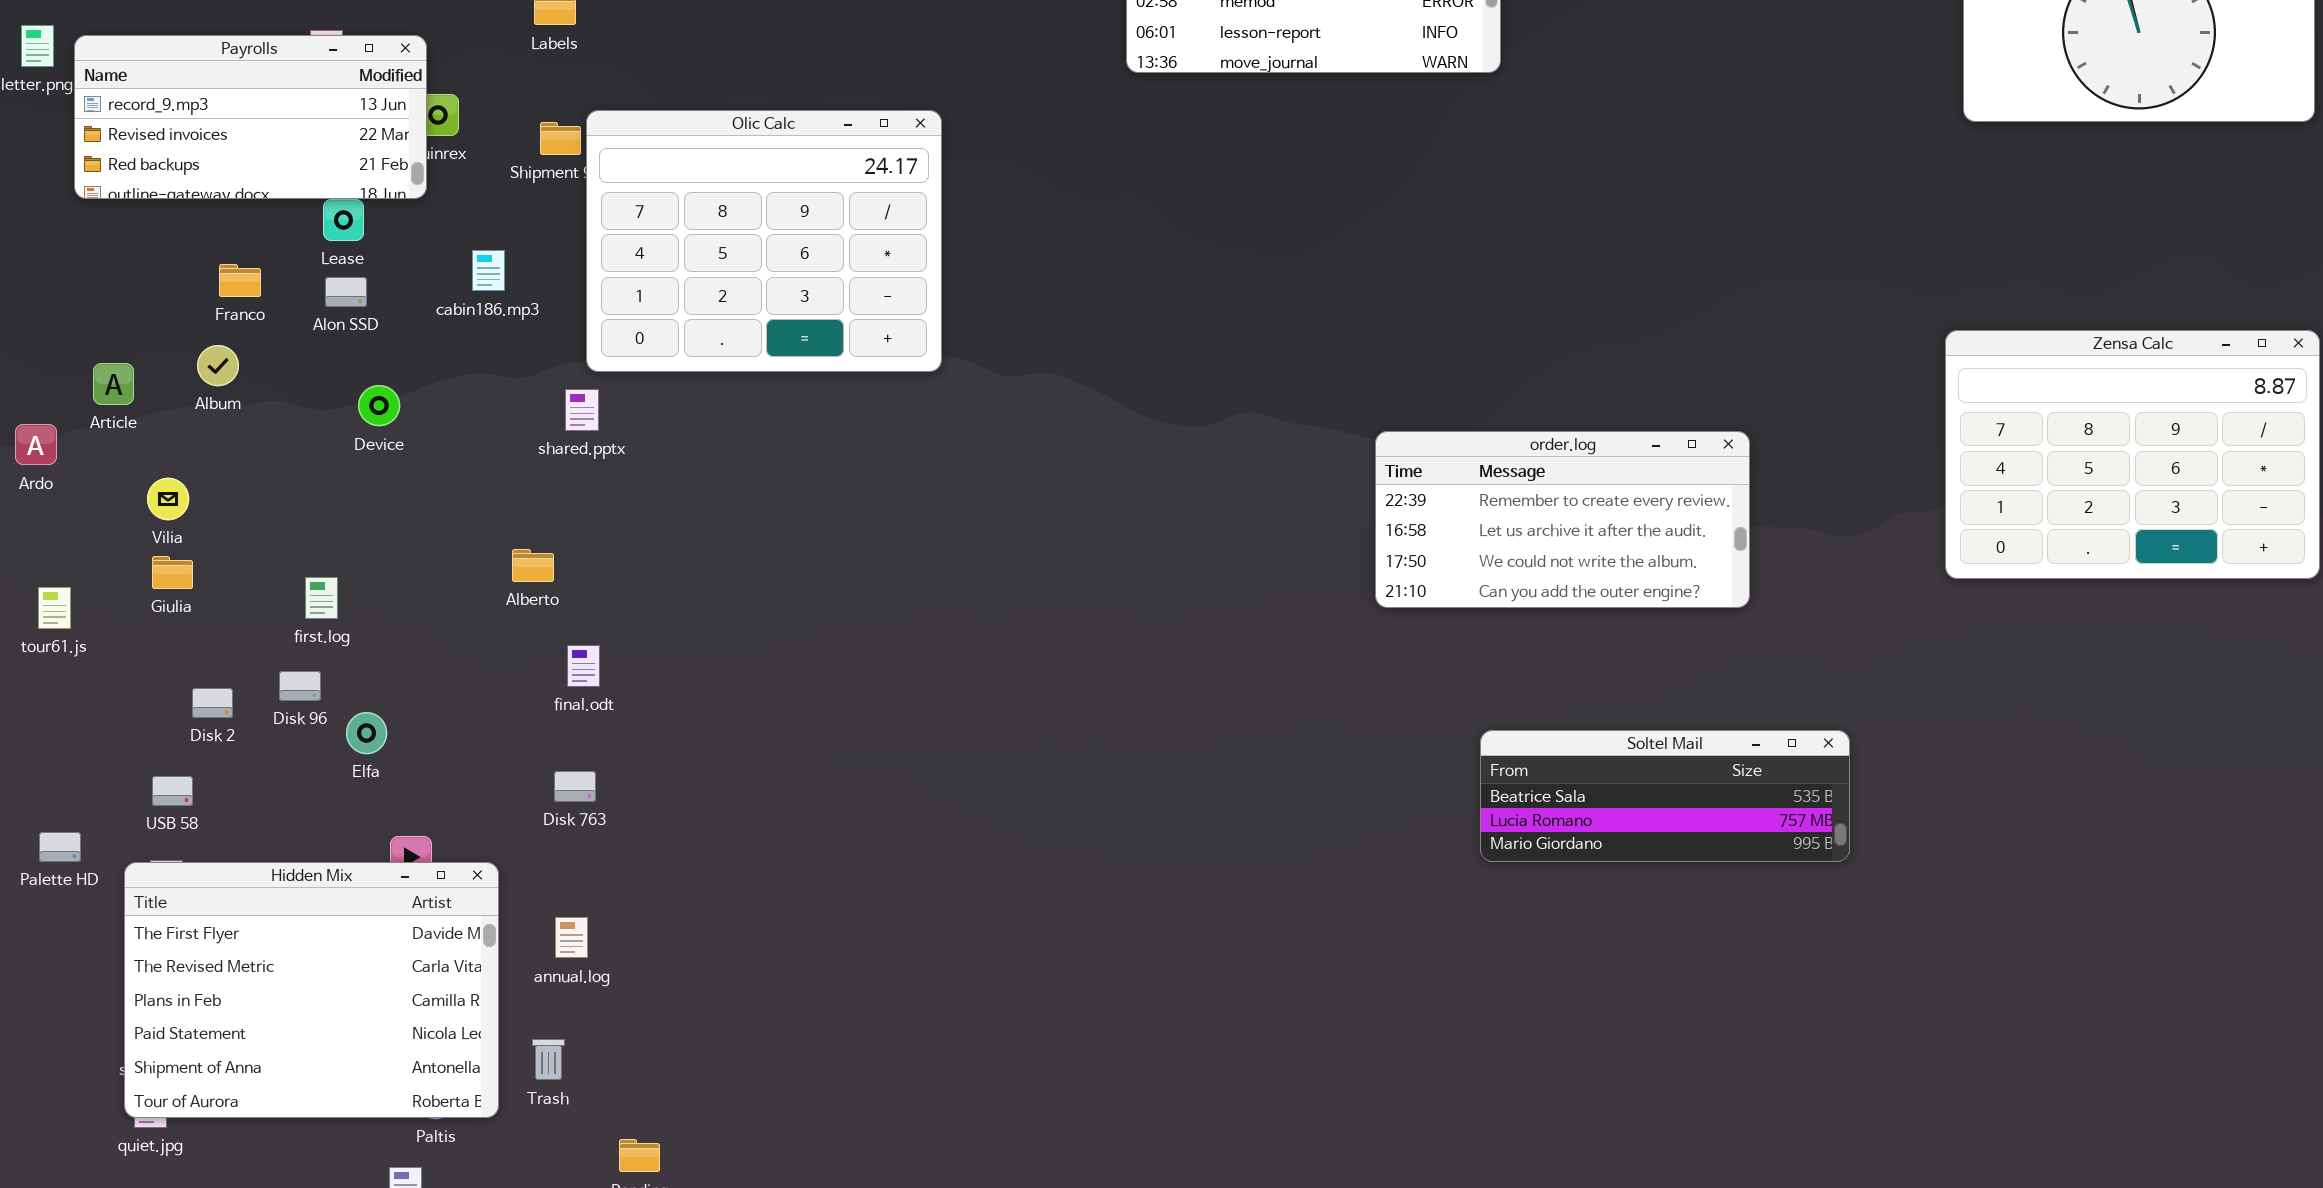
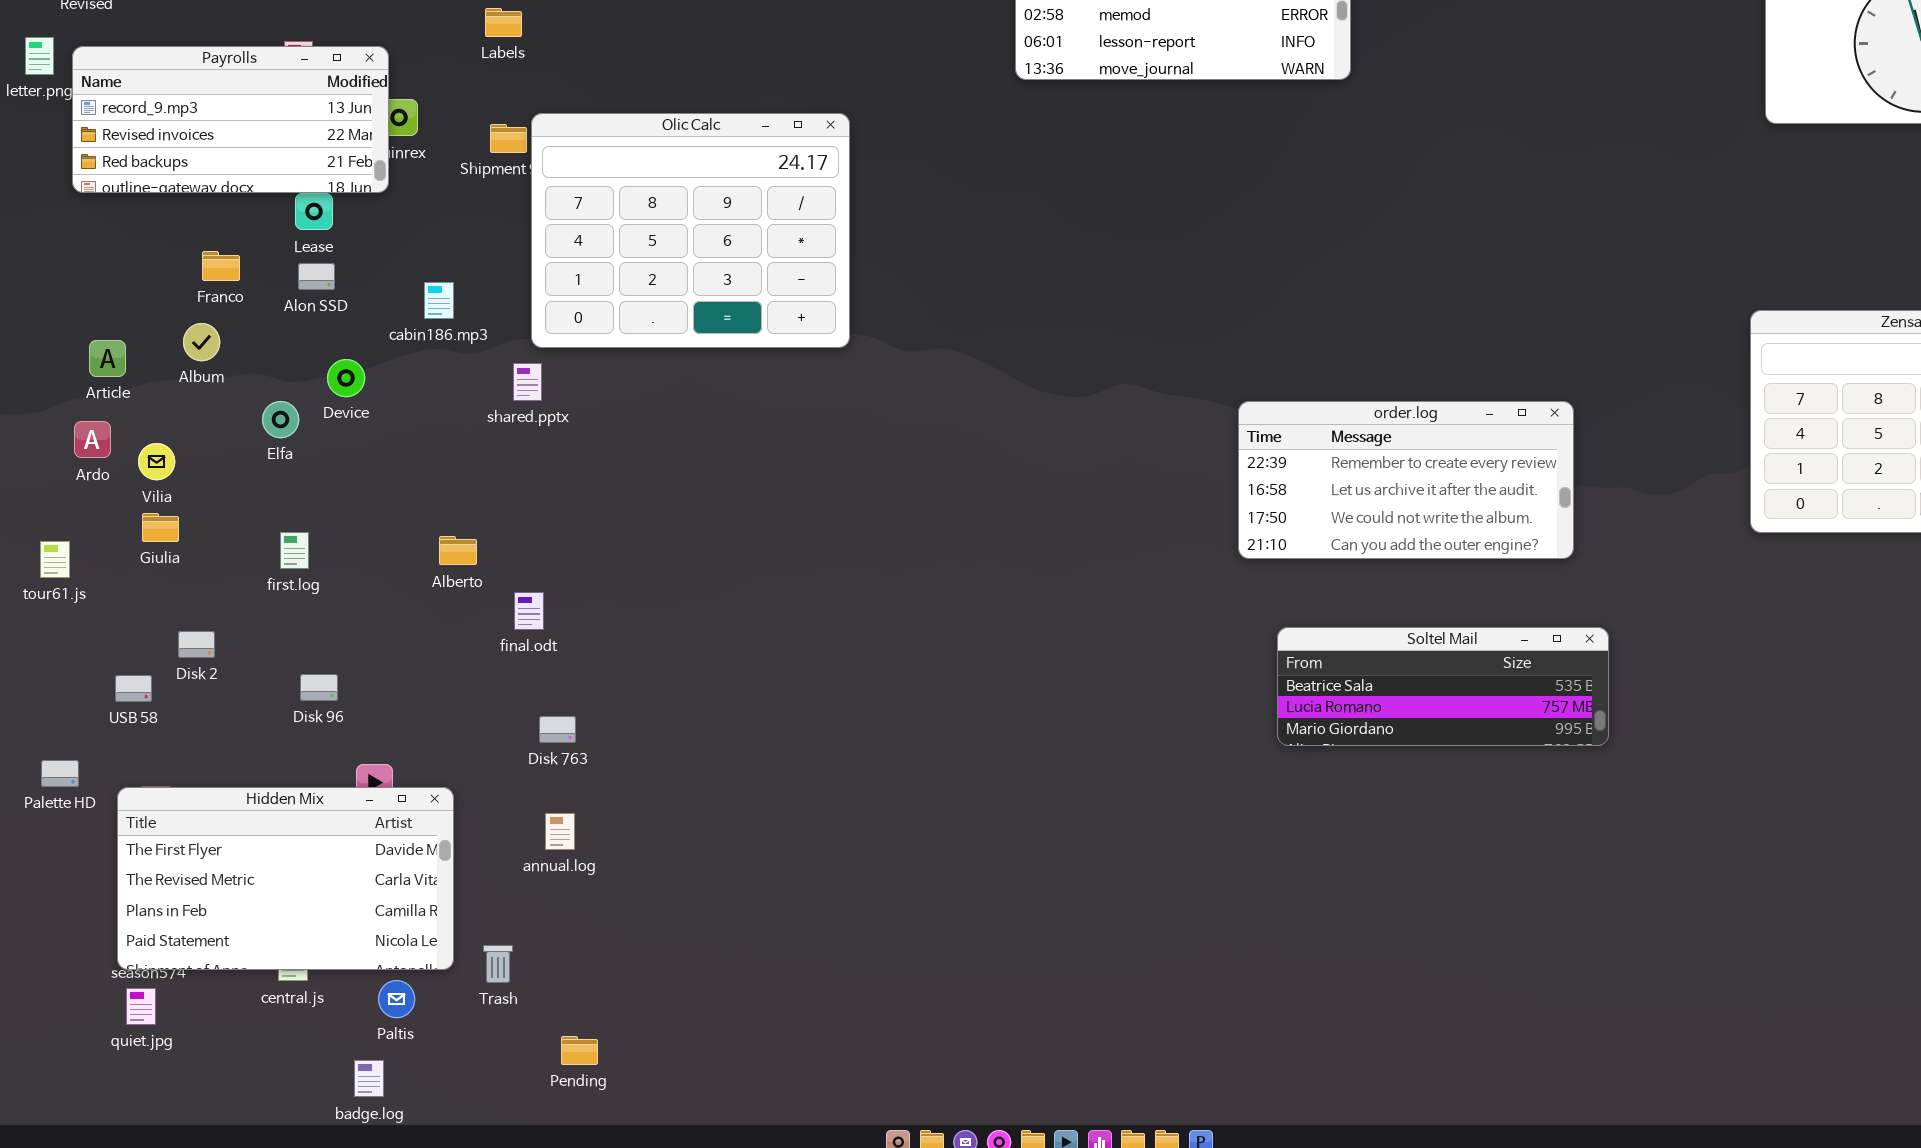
cabin186.mp3: [472,250,505,291] -> [424,282,454,319], moved
Ardo: [15,424,57,465] -> [74,421,111,458], moved
Alberto: [512,549,554,582] -> [439,536,477,565], moved
Disk 96: [279,671,321,701] -> [300,674,338,701], moved
Elfa: [346,712,387,754] -> [262,401,299,438], moved
Soltel Mail: [1480,730,1850,862] -> [1277,627,1609,746], moved
Disk 763: [554,771,596,802] -> [539,716,576,743], moved
USB 58: [152,776,193,806] -> [115,675,152,702], moved
Hidden Mix: [124,862,499,1118] -> [117,787,454,970], resized
annual.log: [555,917,588,958] -> [545,813,575,850], moved

